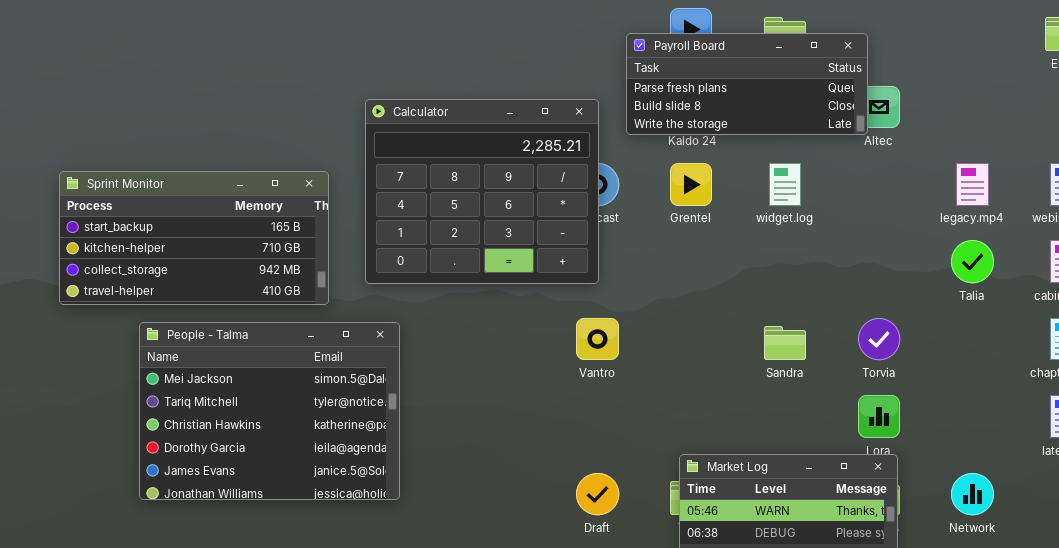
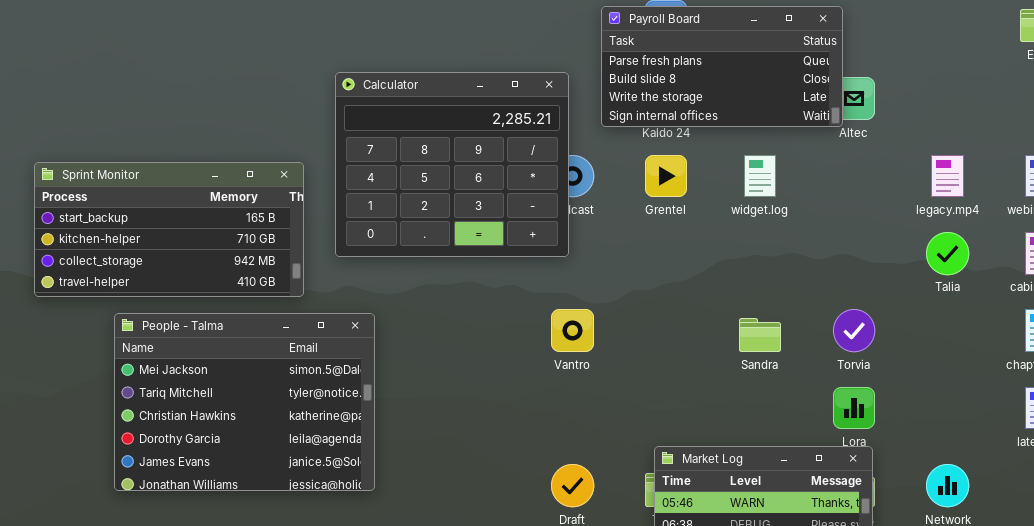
Payroll Board: [626,33,868,135] -> [601,6,843,127], resized
Calculator: [365,99,599,284] -> [335,72,569,257], moved

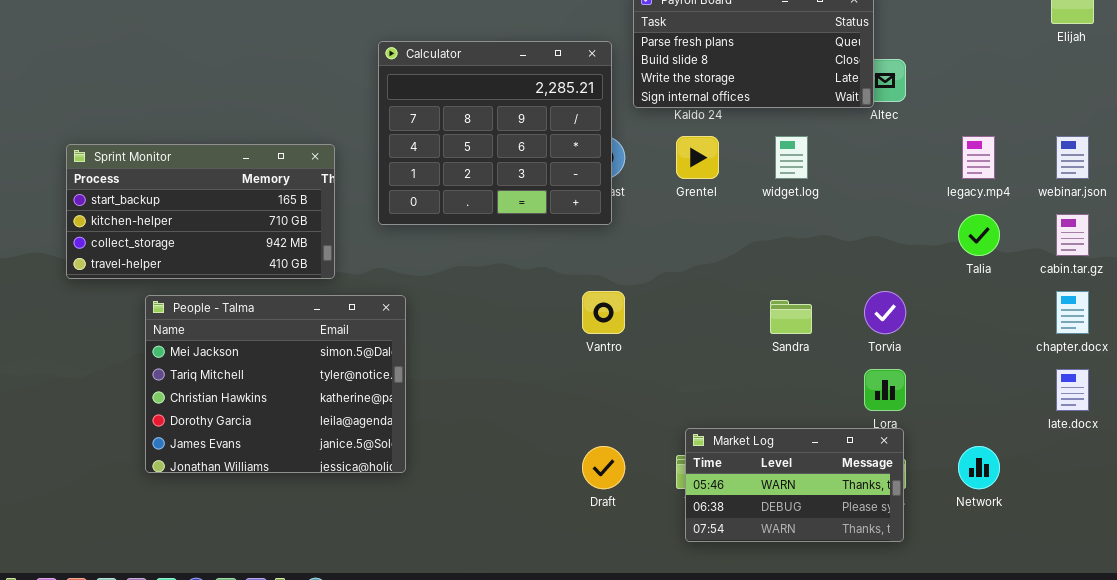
Calculator: [335,72,569,257] -> [378,41,612,225], moved

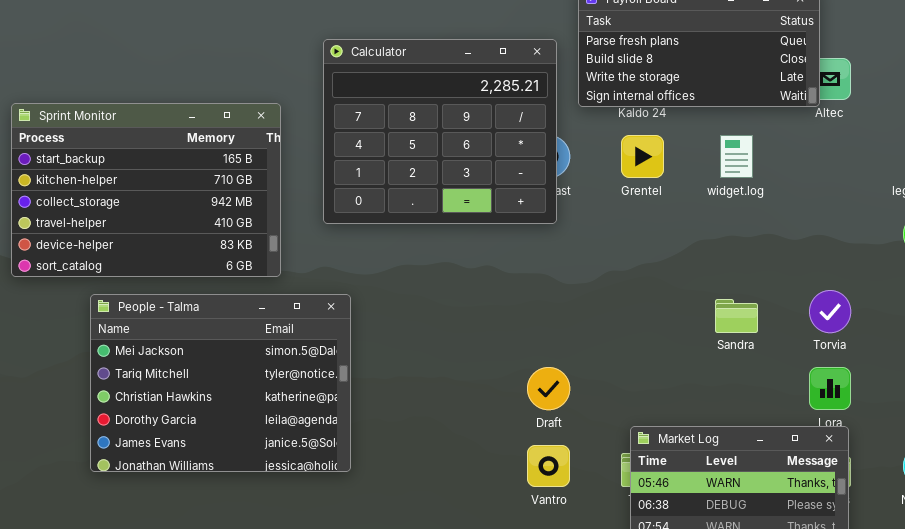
Sprint Monitor: [66,144,335,279] -> [11,103,281,277], resized
Vantro: [582,291,625,334] -> [527,445,570,487], moved
Draft: [582,446,625,489] -> [527,367,570,410], moved

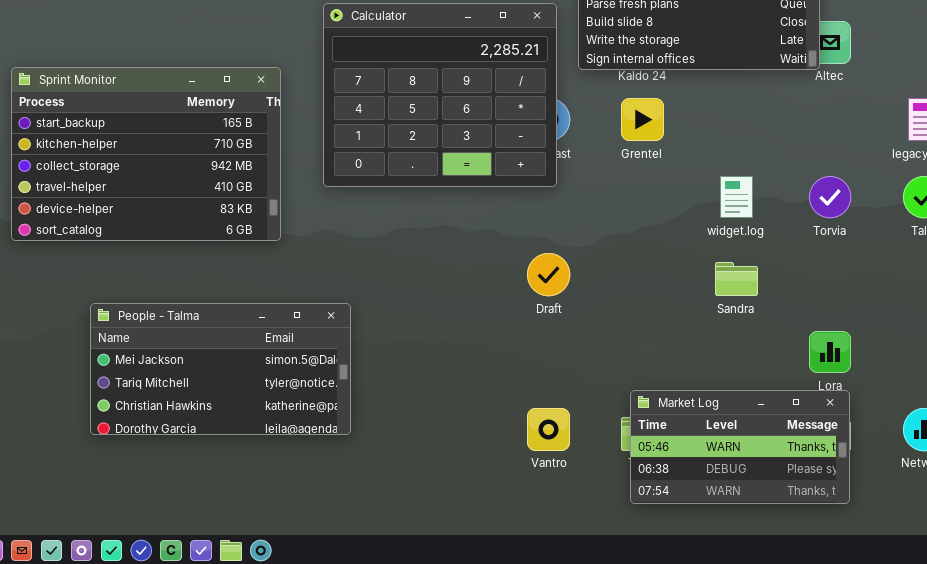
widget.log: [720,135,753,178] -> [720,176,753,218], moved
Torvia: [809,290,851,333] -> [809,176,851,218], moved
People - Talma: [90,294,351,472] -> [90,303,351,435], resized
Draft: [527,367,570,410] -> [527,253,570,296], moved

